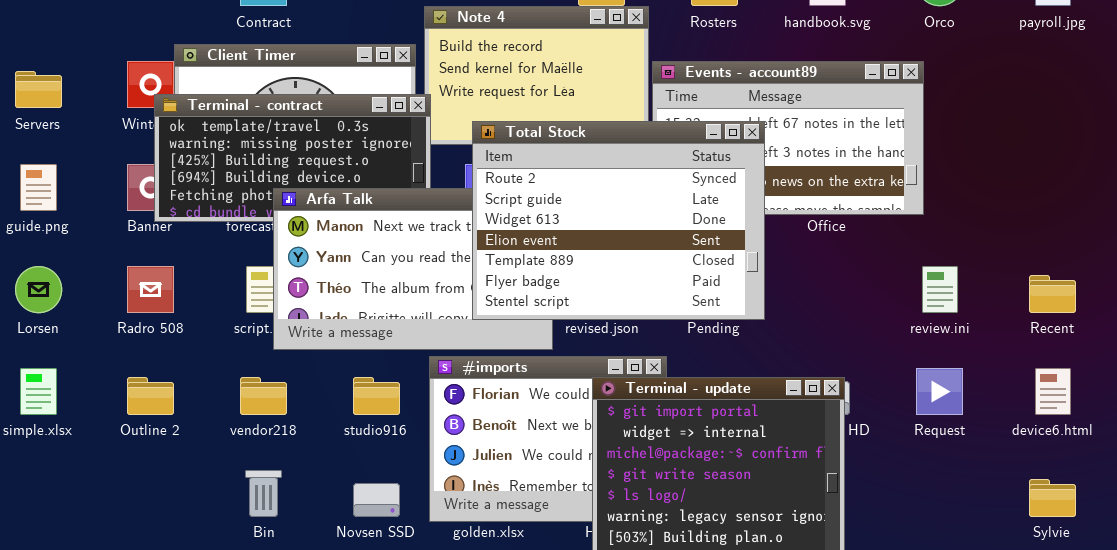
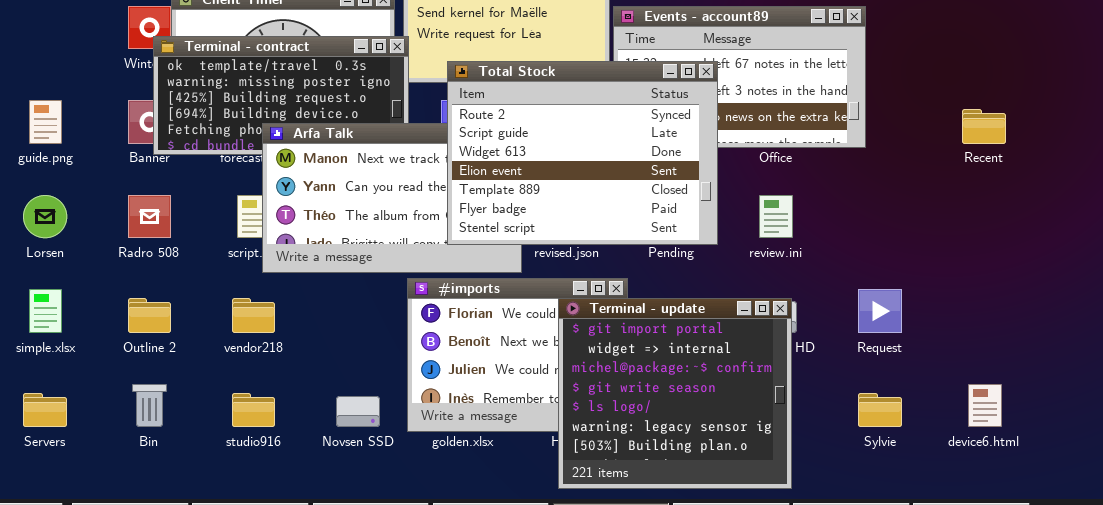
Servers: [15,71,62,108] -> [23,393,67,427], moved
review.ini: [922,266,958,313] -> [759,195,793,238], moved
Recent: [1029,275,1076,313] -> [962,109,1006,144], moved
device6.html: [1035,368,1071,415] -> [968,384,1002,427], moved
studio916: [353,377,400,415] -> [232,393,275,427], moved
Bin: [245,470,282,517] -> [132,384,167,427], moved
Sylvie: [1029,479,1076,517] -> [858,393,902,427], moved

